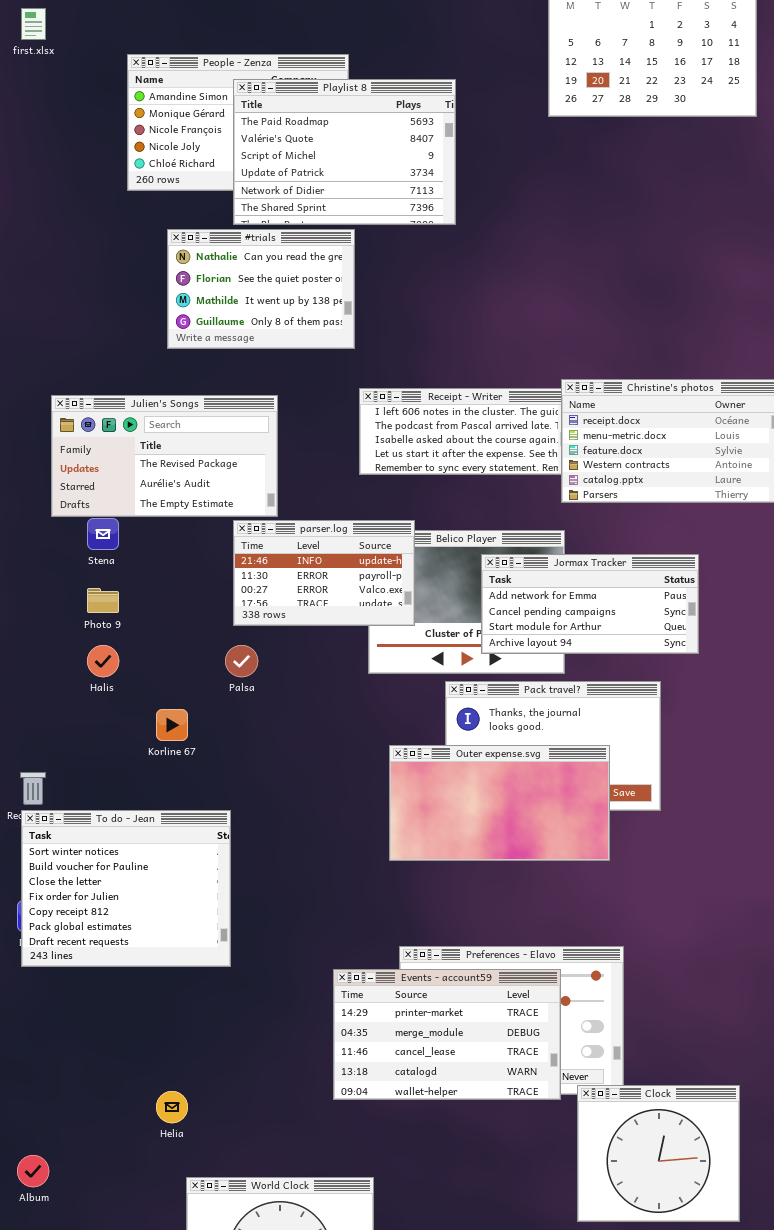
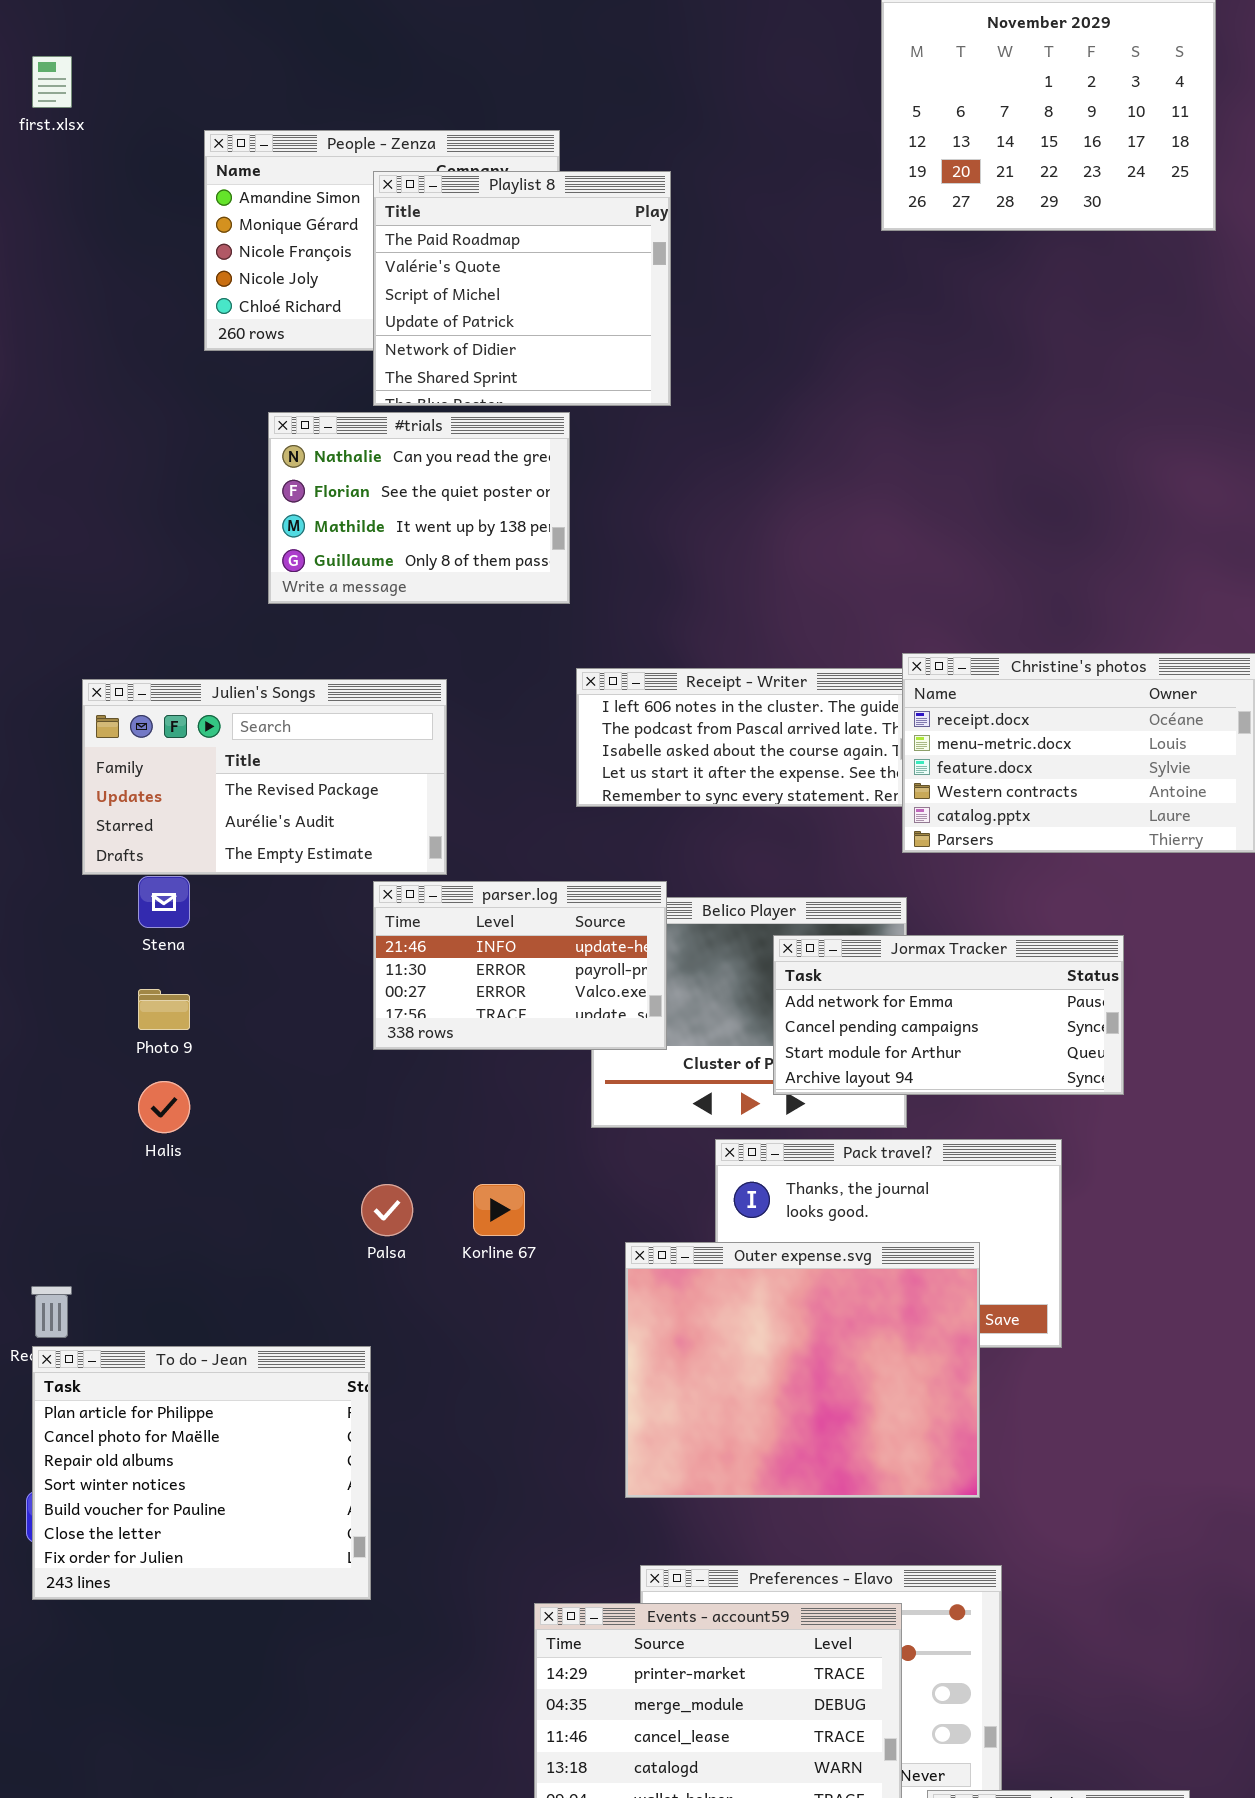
Playlist 8: [233,79,456,225] -> [373,171,671,406], resized
Palsa: [225,645,258,677] -> [361,1184,413,1236], moved
Korline 67: [156,709,188,741] -> [473,1184,525,1236], moved
Outer expense.svg: [389,745,610,861] -> [625,1242,980,1498], resized
To do - Jean: [21,810,231,967] -> [32,1346,371,1600], scrolled up 3 rows

